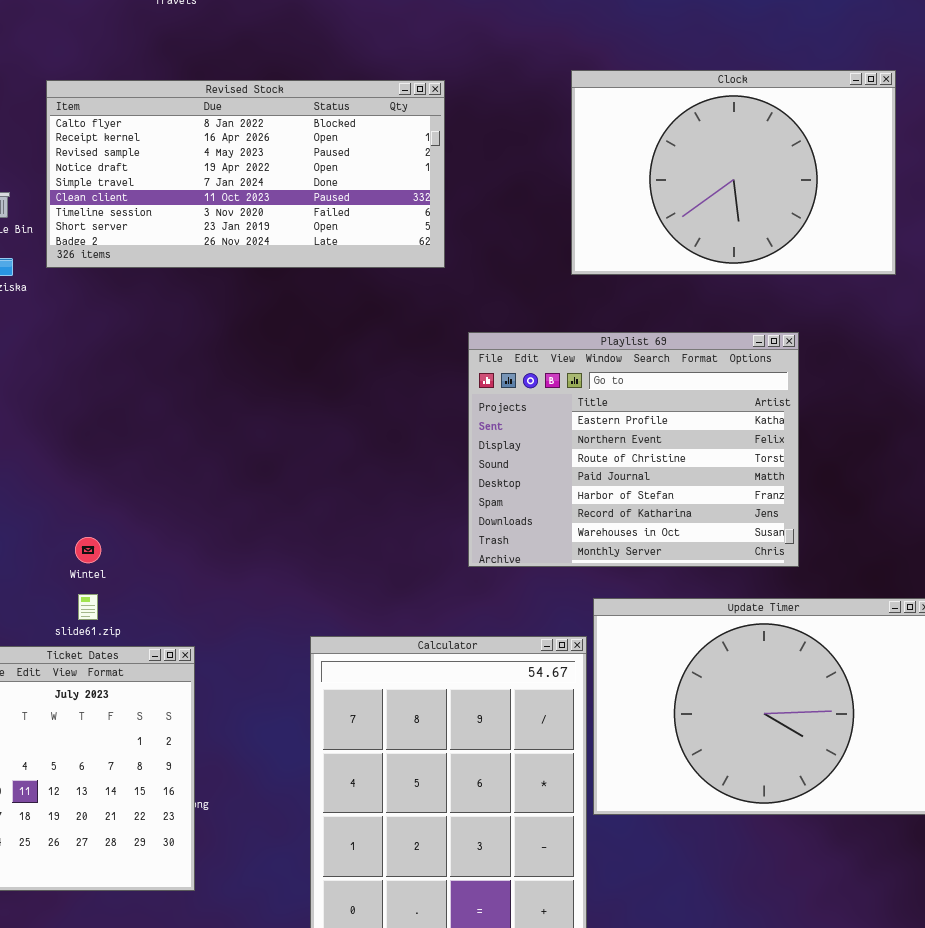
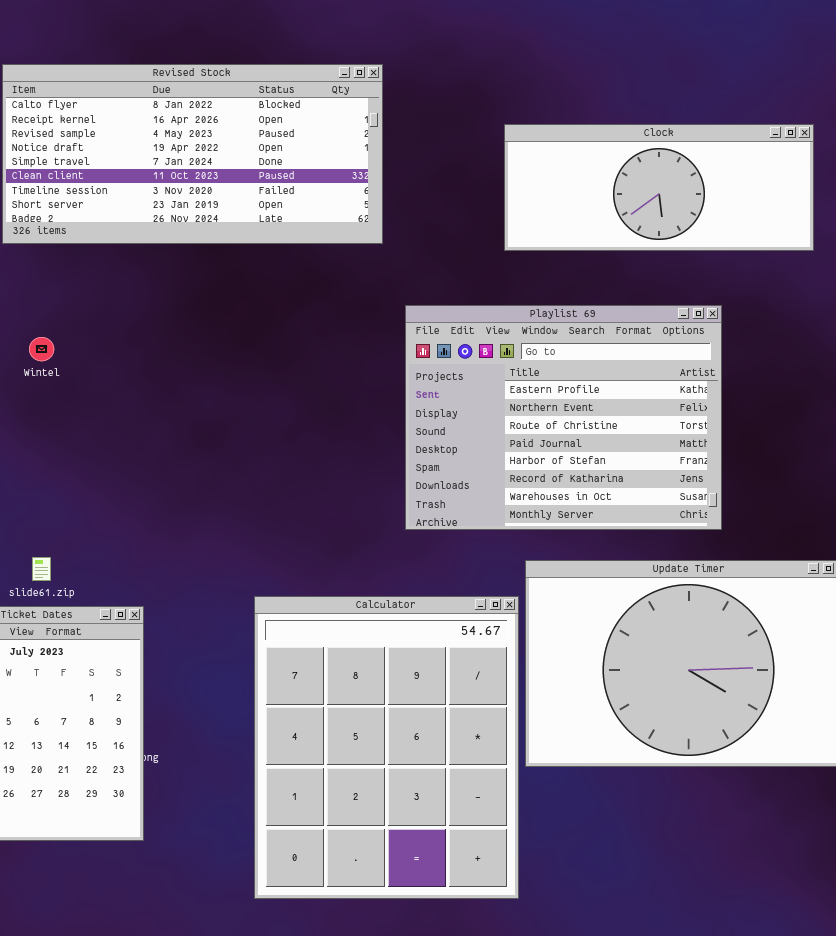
Clock: [571,70,896,275] -> [504,124,814,251], resized
Wintel: [75,537,101,563] -> [29,337,54,361], moved

